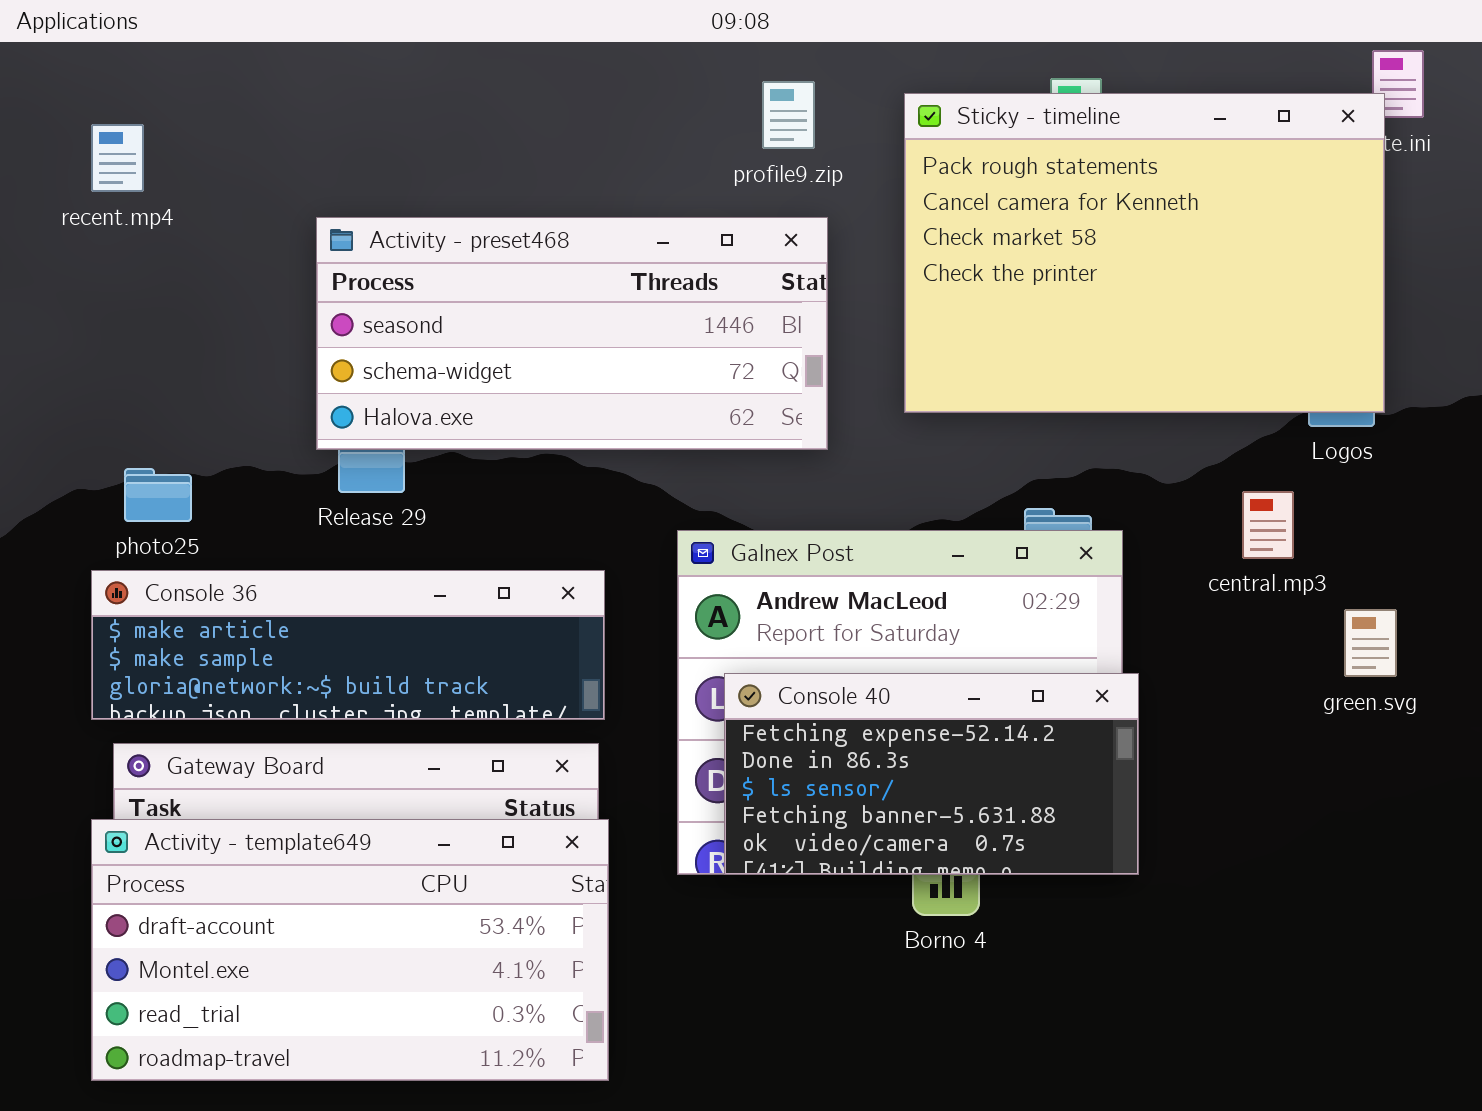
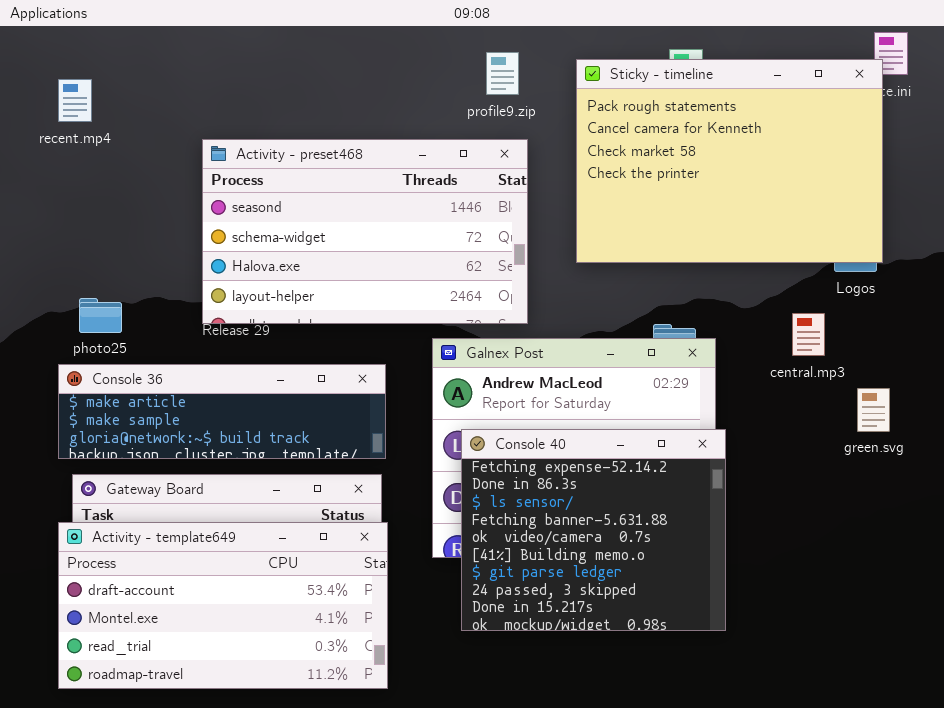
Activity - preset468: [316,217,828,450] -> [202,139,528,324], resized
Console 40: [724,673,1139,875] -> [461,429,726,631], resized

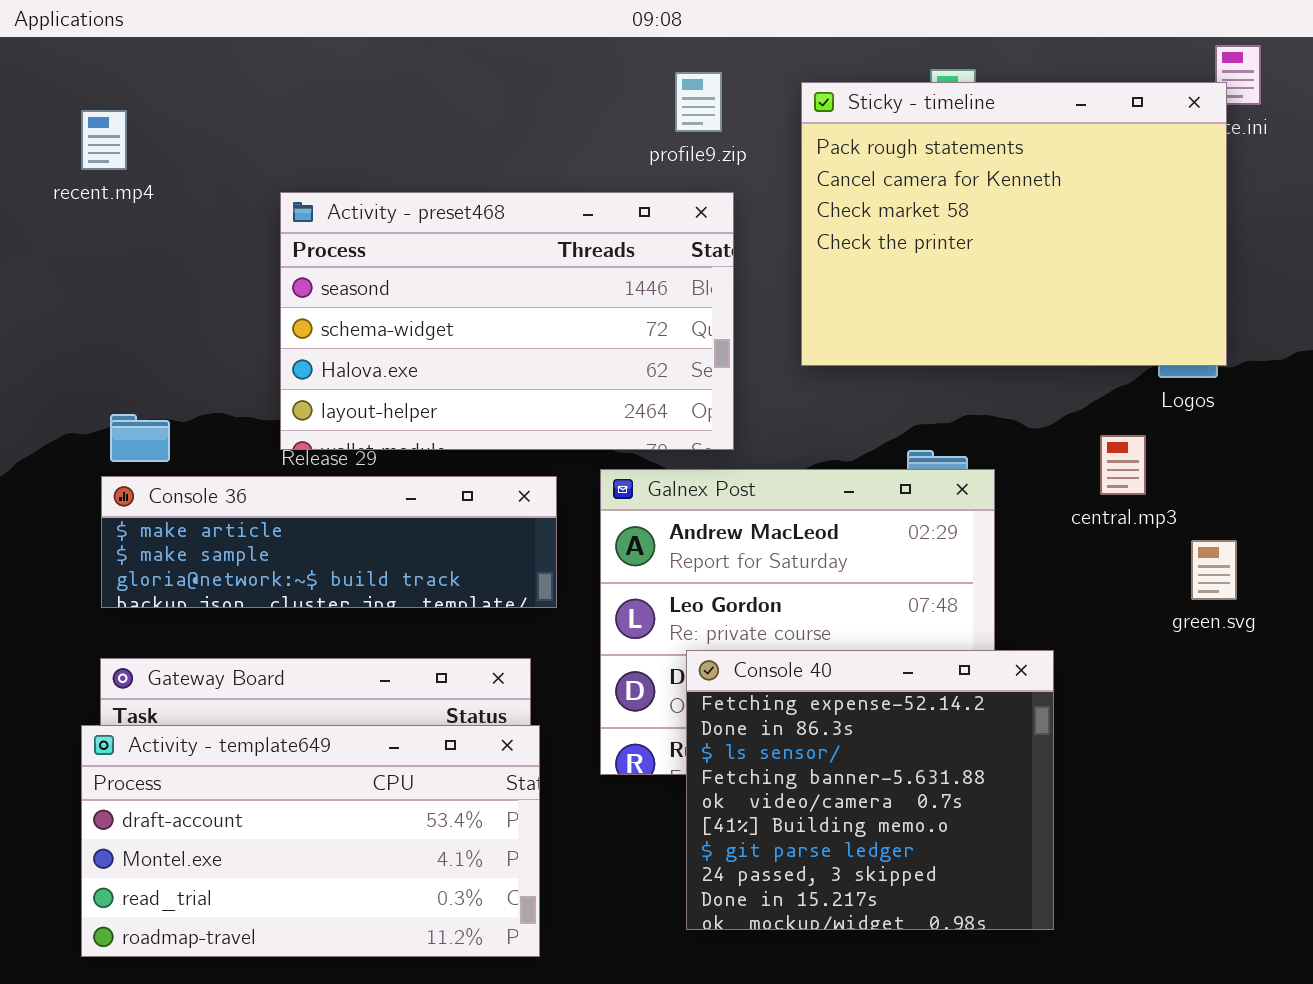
Console 36: [58,364,386,459] -> [101,476,557,608], moved
Console 40: [461,429,726,631] -> [686,650,1054,930], moved

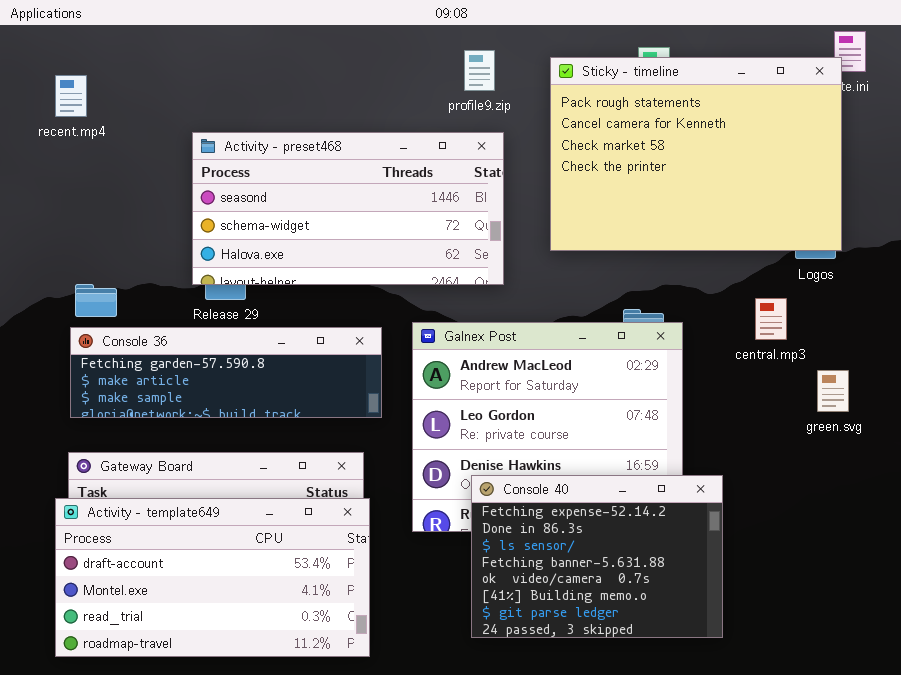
Activity - preset468: [280,192,734,450] -> [192,132,504,285], resized
Console 36: [101,476,557,608] -> [70,327,382,418], scrolled up 1 row
Console 40: [686,650,1054,930] -> [471,475,723,638], resized

